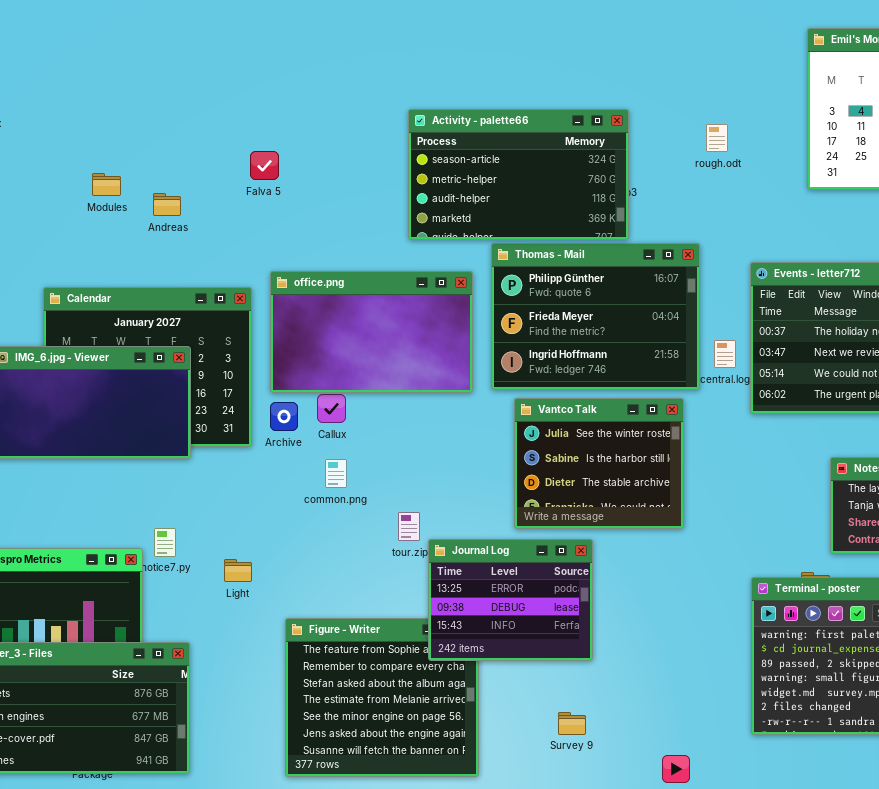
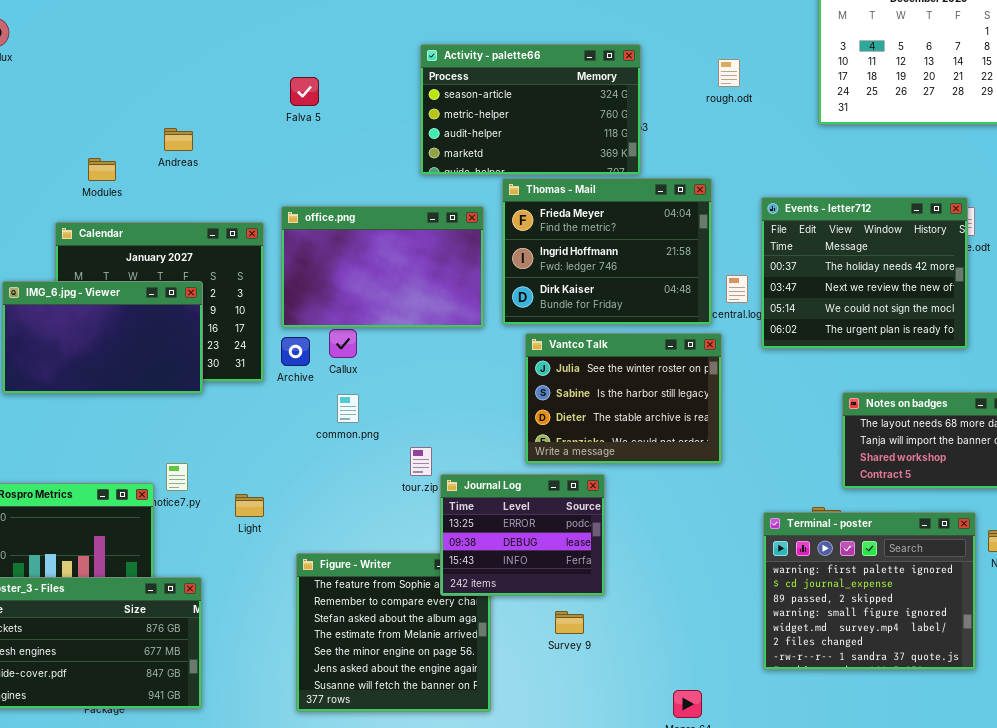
Falva 5: [250,151,279,180] -> [290,77,319,106], moved
Modules: [92,173,121,196] -> [88,158,116,181], moved
Thomas - Mail: [491,243,700,390] -> [502,178,712,325], scrolled down 1 row
Vantco Talk: [514,398,684,529] -> [525,333,722,464], resized
Survey 9: [558,712,586,735] -> [555,611,584,634], moved

